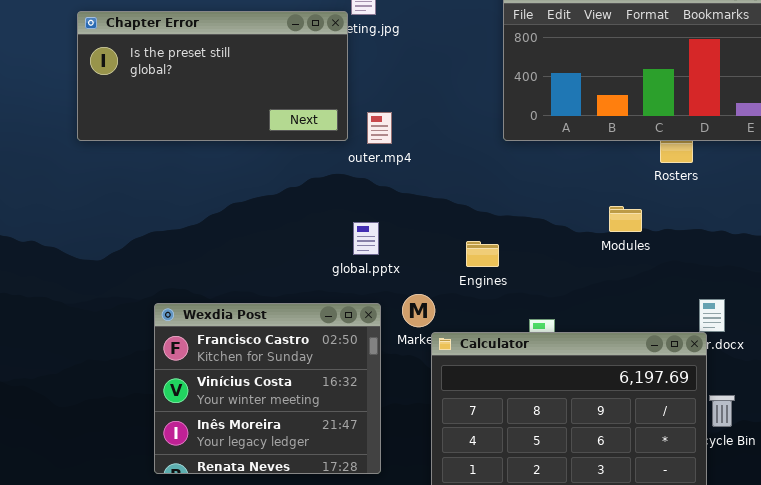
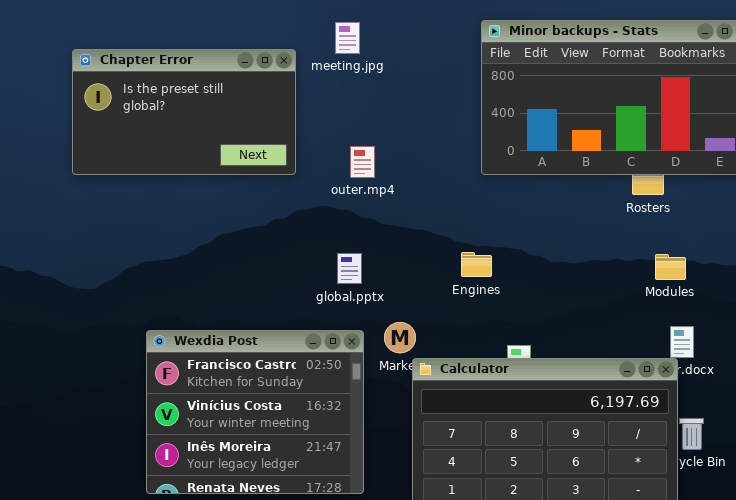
Chapter Error: [77,11,348,141] -> [72,49,296,175], resized
Modules: [609,206,642,232] -> [655,254,686,280], moved
Engines: [466,241,499,267] -> [461,252,492,277], moved

